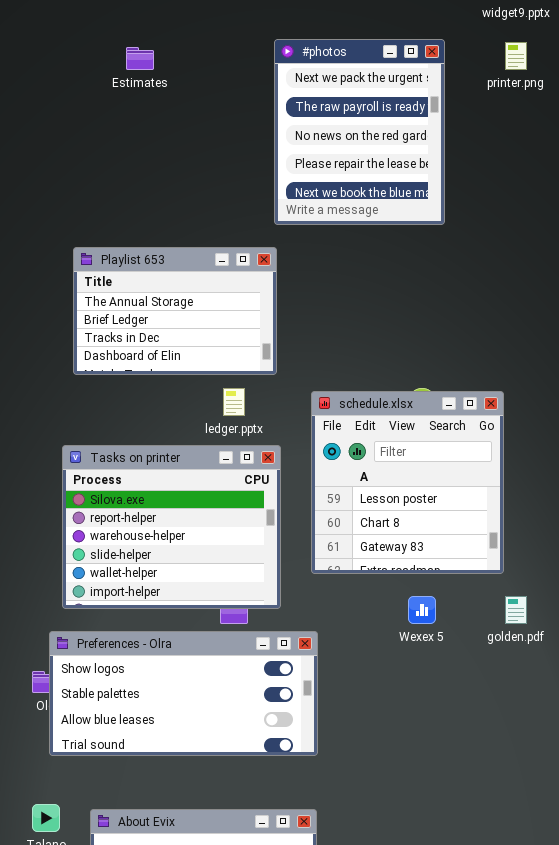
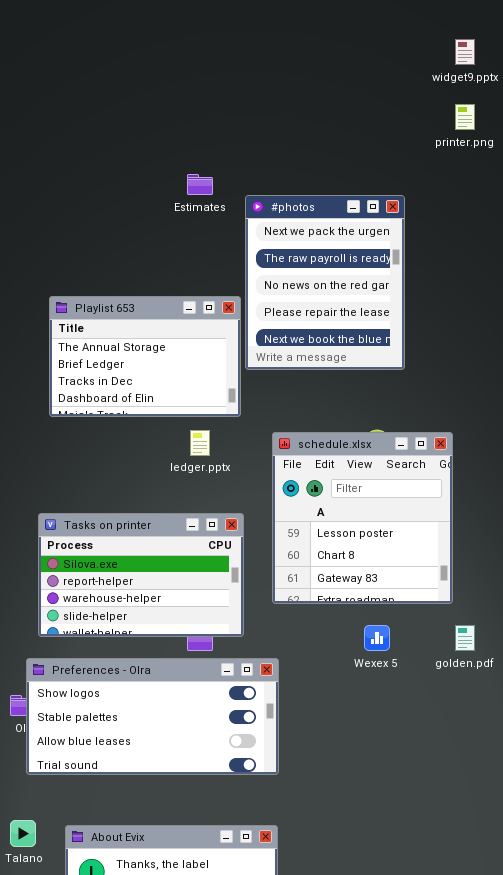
#photos: [274,39,445,225] -> [245,195,405,370], moved
Estimates: [126,47,154,70] -> [187,174,213,195], moved
Tasks on printer: [62,445,281,609] -> [38,513,244,637], resized

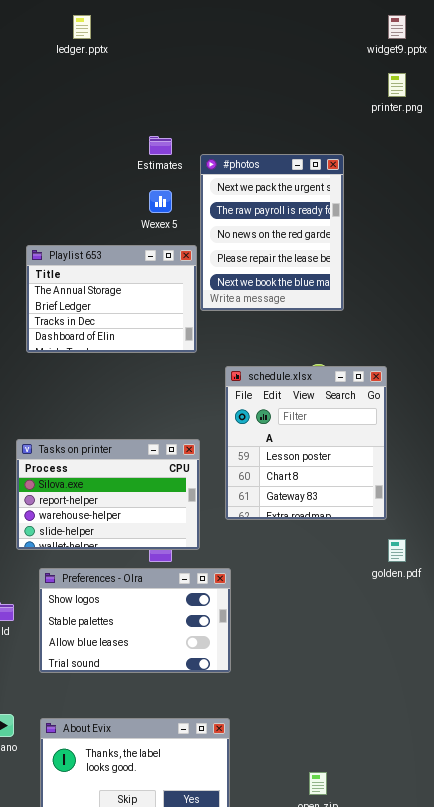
ledger.pptx: [190,430,210,456] -> [73,15,91,39], moved
Wexex 5: [364,625,390,651] -> [149,190,172,213], moved
Preferences - Olra: [26,658,279,775] -> [39,568,231,673], resized

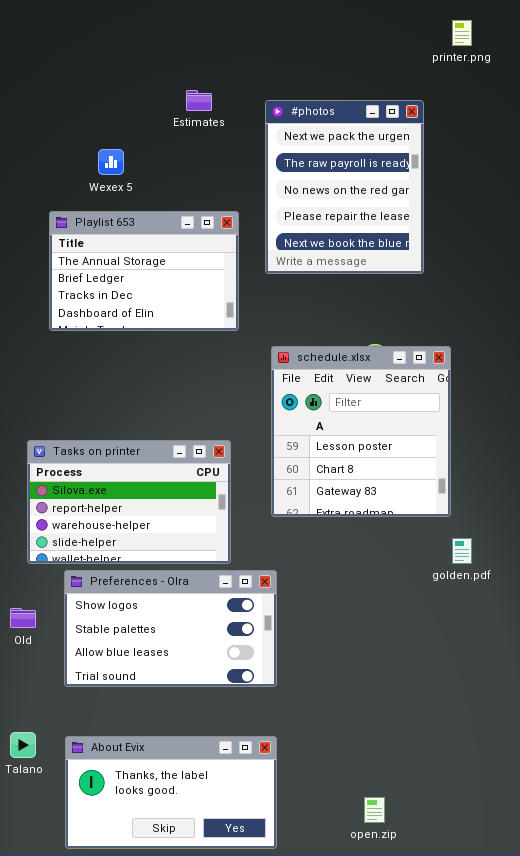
#photos: [200,154,344,311] -> [265,100,424,274], moved
Wexex 5: [149,190,172,213] -> [98,149,124,175], moved
Tasks on printer: [16,439,200,550] -> [27,440,231,564], moved

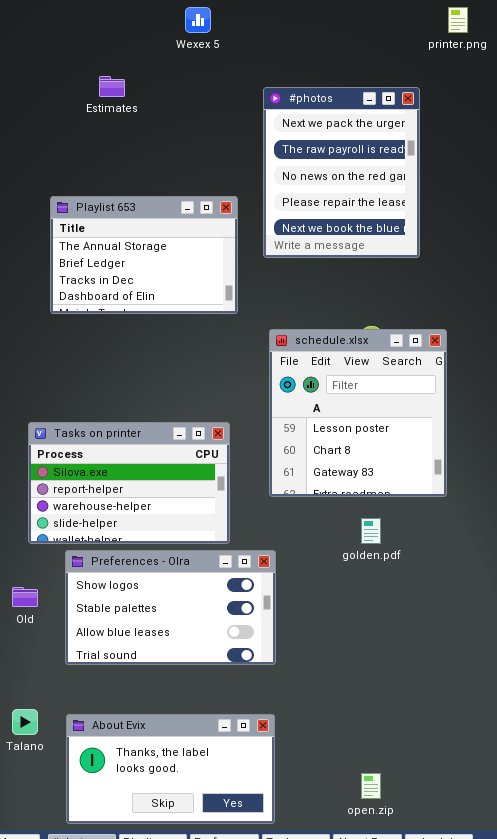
Estimates: [186,90,212,111] -> [99,76,125,97], moved
Wexex 5: [98,149,124,175] -> [185,7,211,33], moved
golden.pdf: [452,538,472,564] -> [361,518,381,544], moved

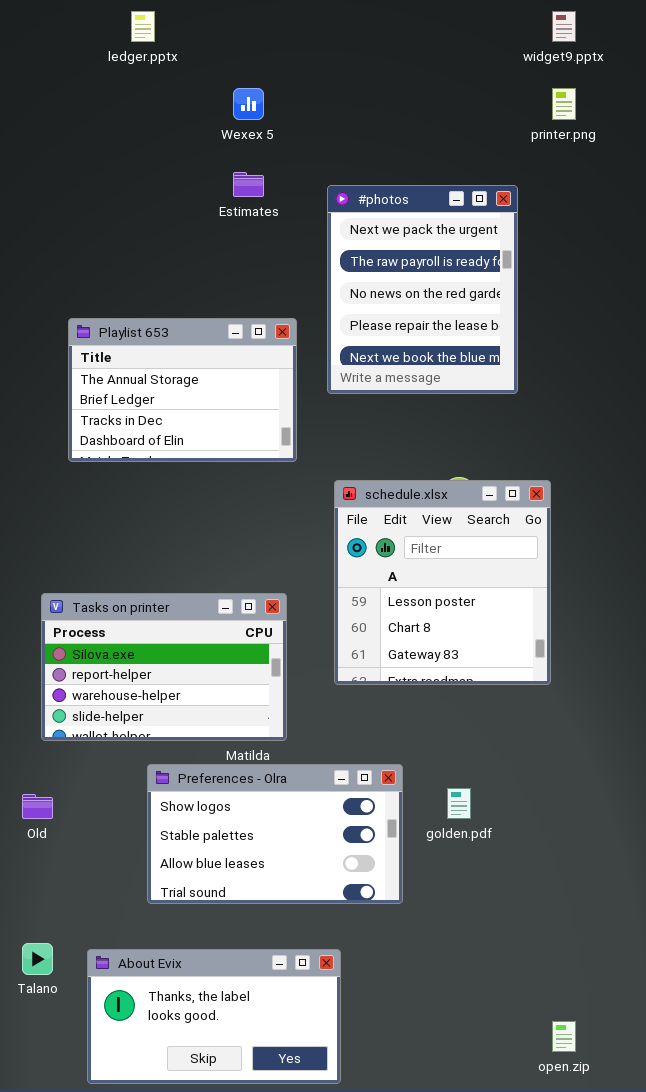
Estimates: [99,76,125,97] -> [233,172,264,197], moved
golden.pdf: [361,518,381,544] -> [447,788,471,819], moved
Preferences - Olra: [65,550,276,665] -> [147,764,403,904], moved
open.zip: [361,773,381,799] -> [552,1021,576,1052], moved

